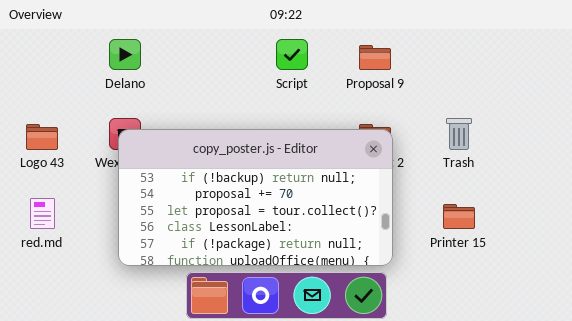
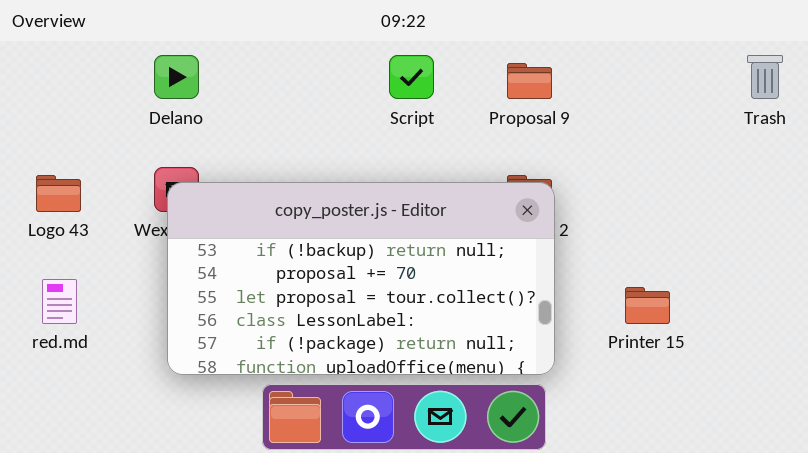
Trash: [446,118,472,150] -> [747,55,783,99], moved

